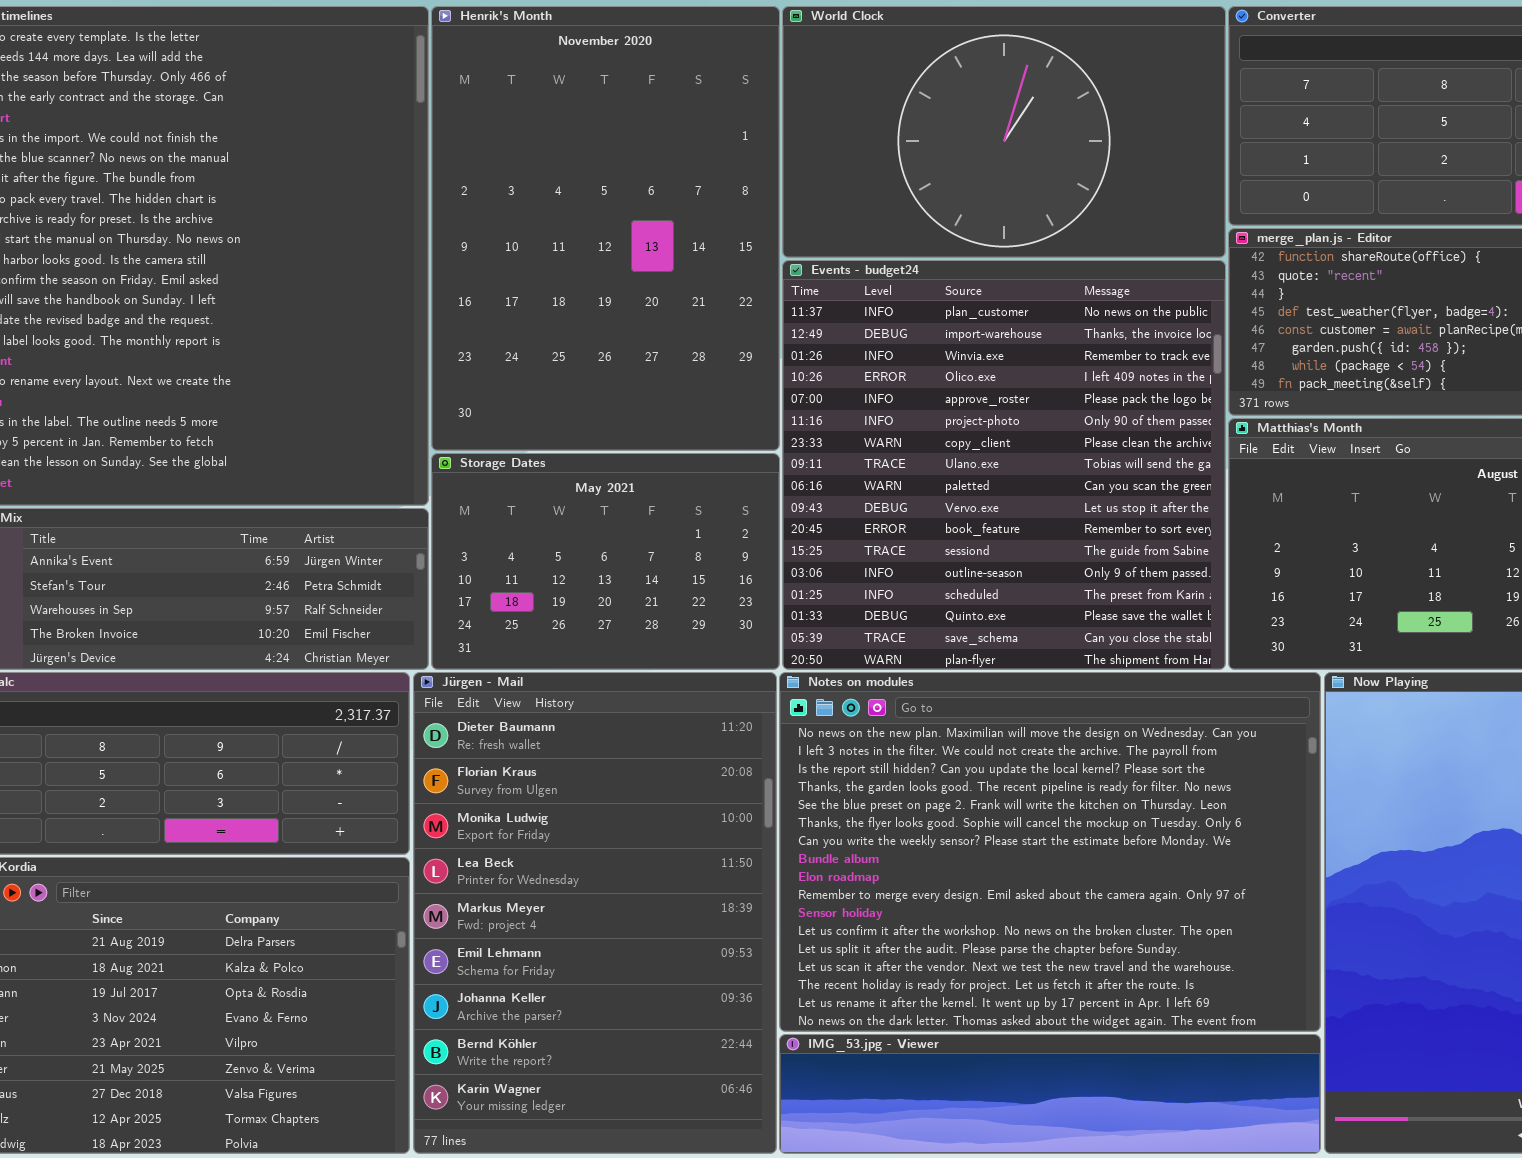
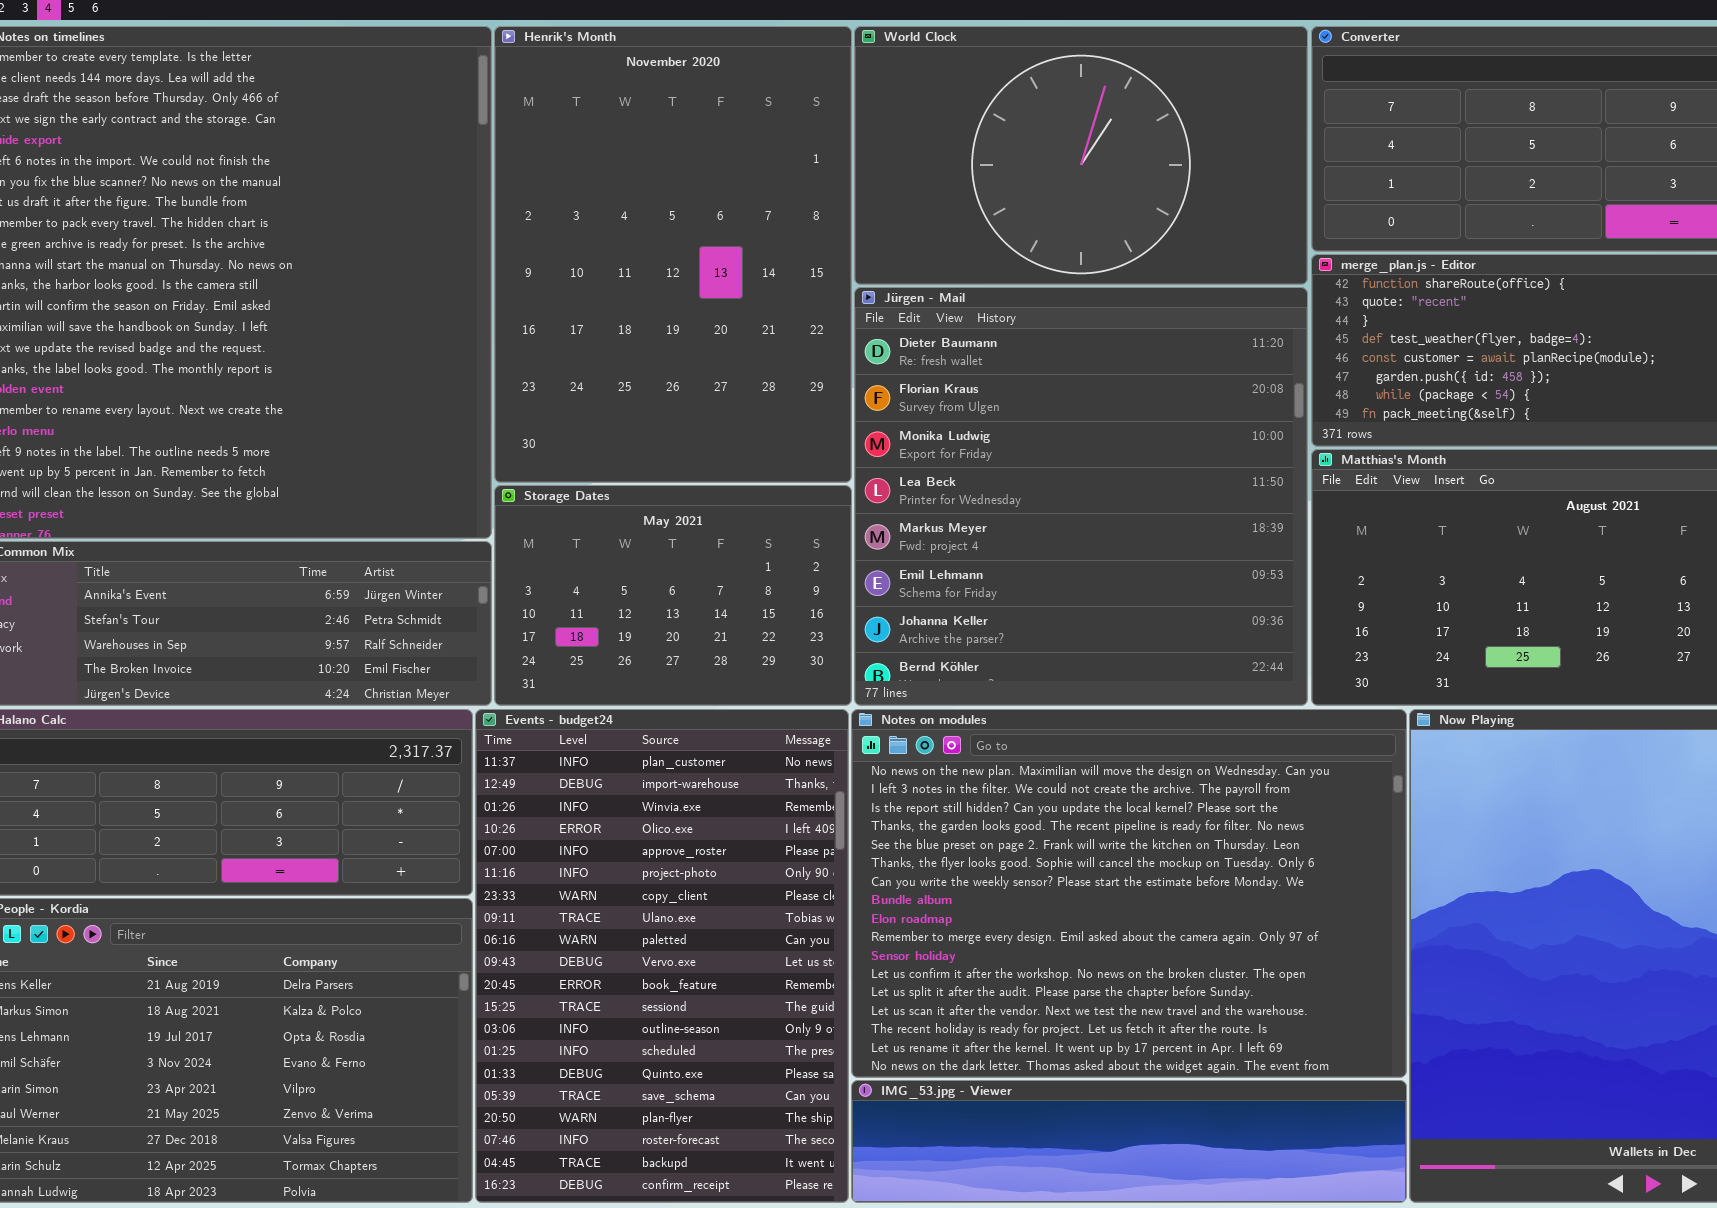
Events - budget24: [782,260,1226,670] -> [475,709,849,1203], moved, resized
Jürgen - Mail: [413,672,777,1154] -> [854,287,1308,706], moved, resized

